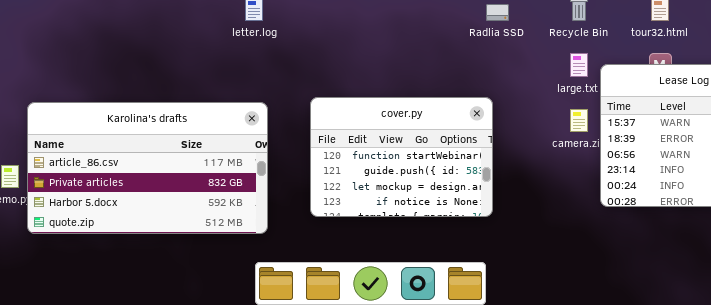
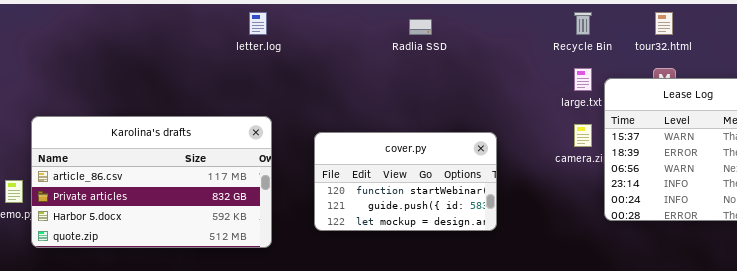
Radlia SSD: [486,4,509,21] -> [409,19,432,35], moved
cover.py: [310,97,493,217] -> [314,132,497,231], resized

